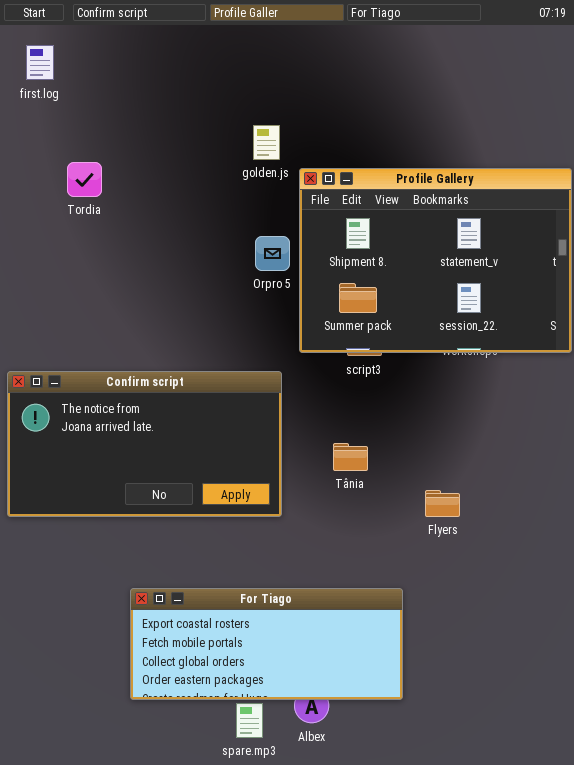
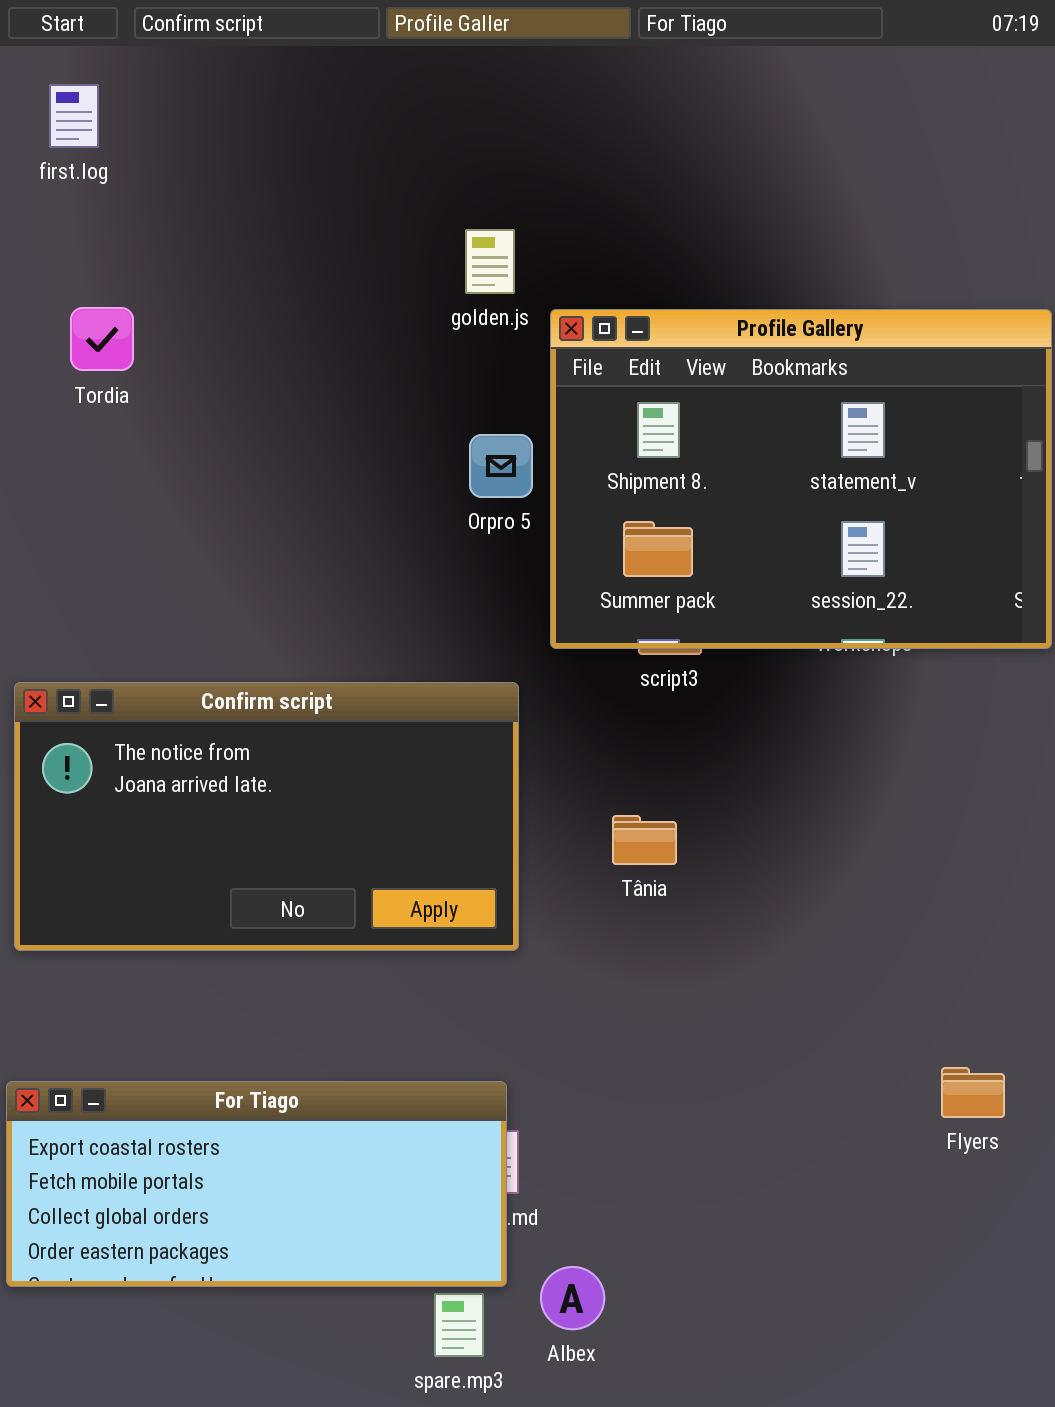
Tordia: [67,162,102,197] -> [70,307,134,371], moved
Flyers: [425,490,460,517] -> [941,1067,1005,1118], moved
For Tiago: [130,588,403,700] -> [6,1081,507,1287], moved

